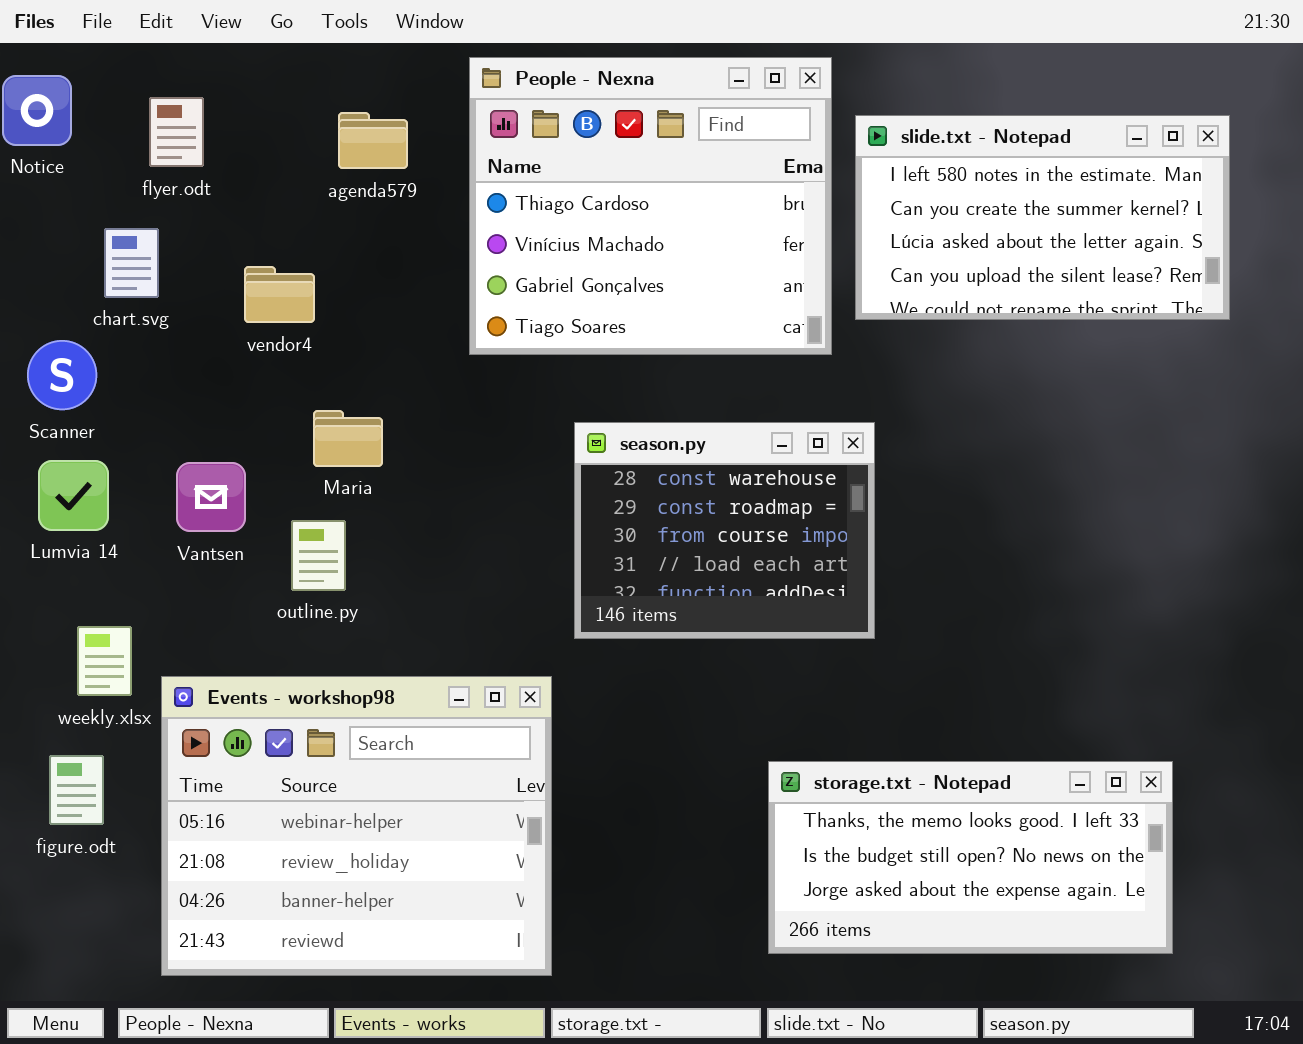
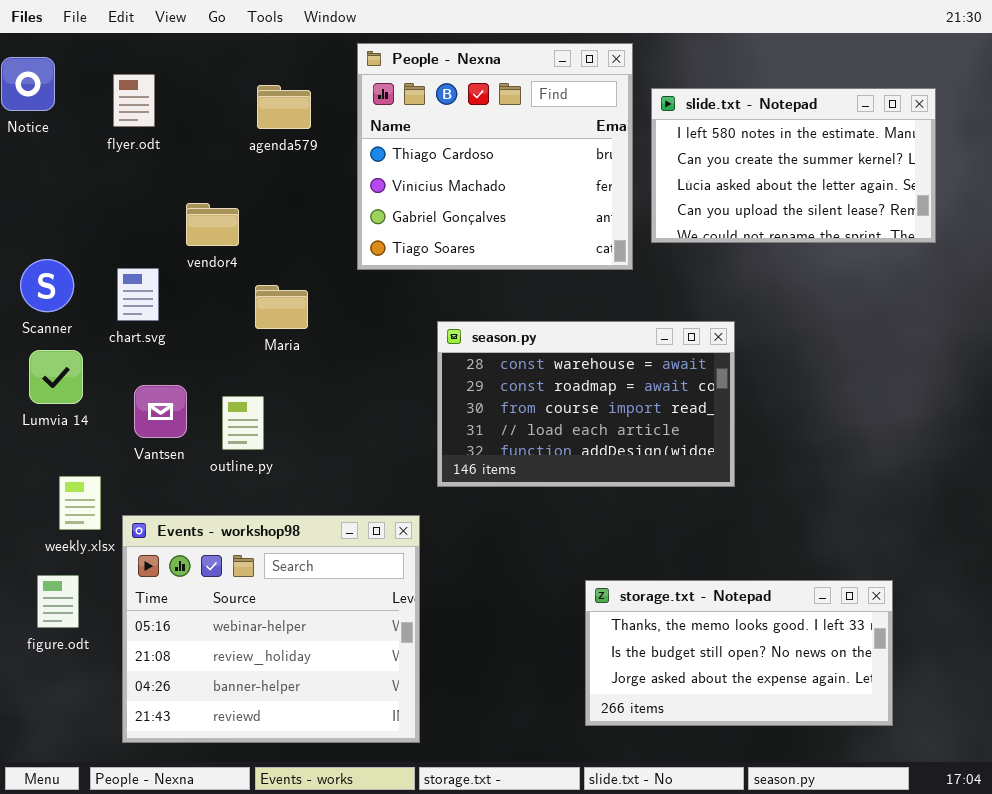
chart.svg: [104,228,159,298] -> [117,268,159,321], moved
Maria: [313,410,383,467] -> [255,285,308,329], moved
season.py: [574,422,875,639] -> [437,321,735,487], resized
Vantsen: [176,462,246,532] -> [134,385,187,438], moved

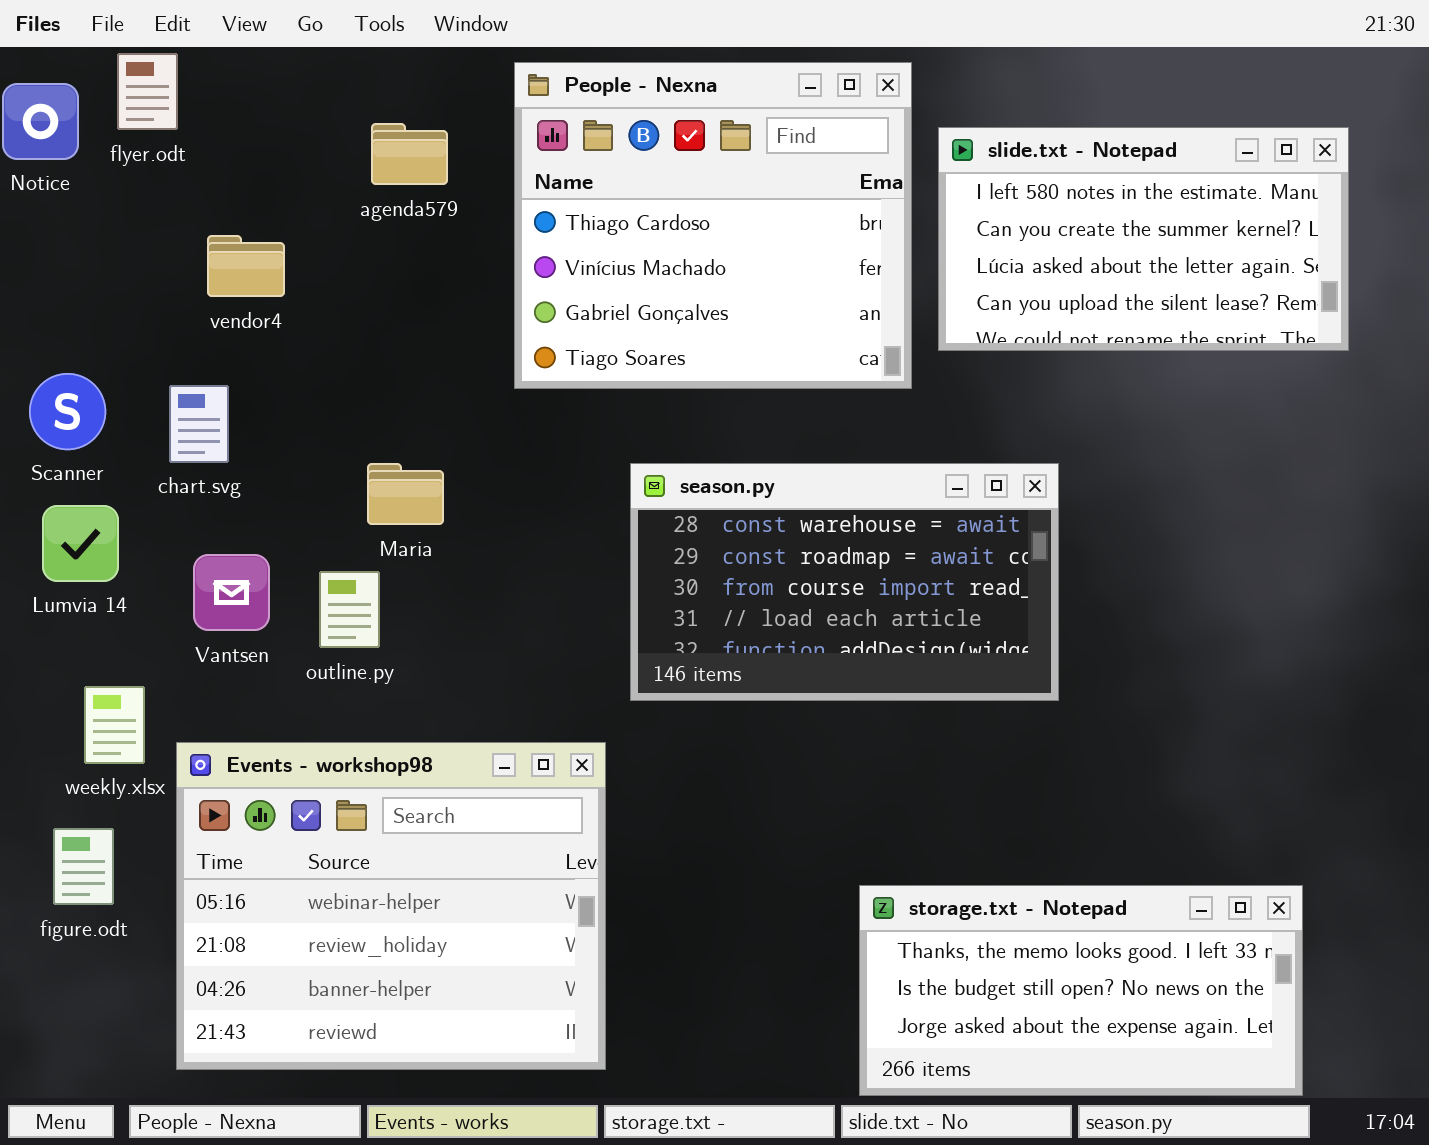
flyer.odt: [113,74,155,127] -> [117,53,178,130], moved
vendor4: [186,203,239,246] -> [207,235,285,297], moved
Maria: [255,285,308,329] -> [367,463,444,525], moved
storage.txt - Notepad: [585,580,893,726] -> [859,885,1303,1096], moved

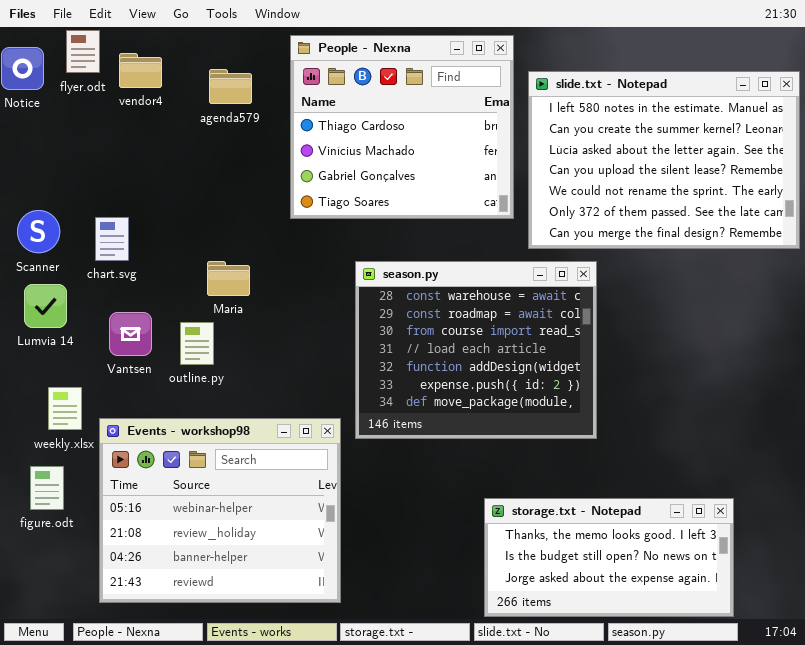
slide.txt - Notepad: [938,127,1349,351] -> [528,71,800,249], resized
vendor4: [207,235,285,297] -> [119,53,162,88], moved
season.py: [630,463,1059,701] -> [355,261,597,439], resized

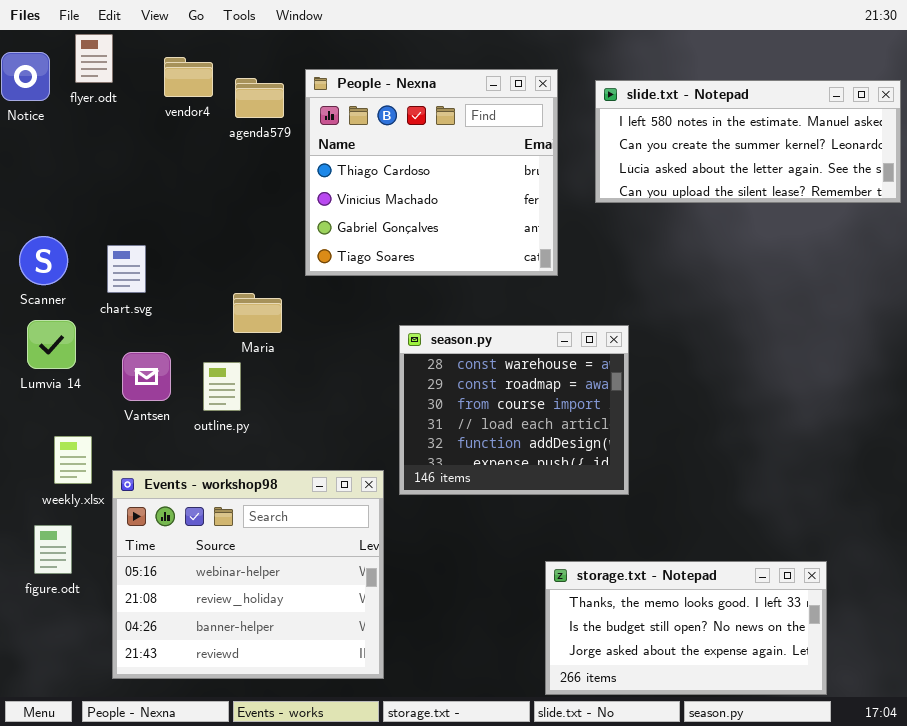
People - Nexna: [290,35,514,219] -> [305,69,558,276], moved
vendor4: [119,53,162,88] -> [164,57,213,97], moved
slide.txt - Notepad: [528,71,800,249] -> [595,80,901,203], resized
season.py: [355,261,597,439] -> [399,325,629,495], resized

